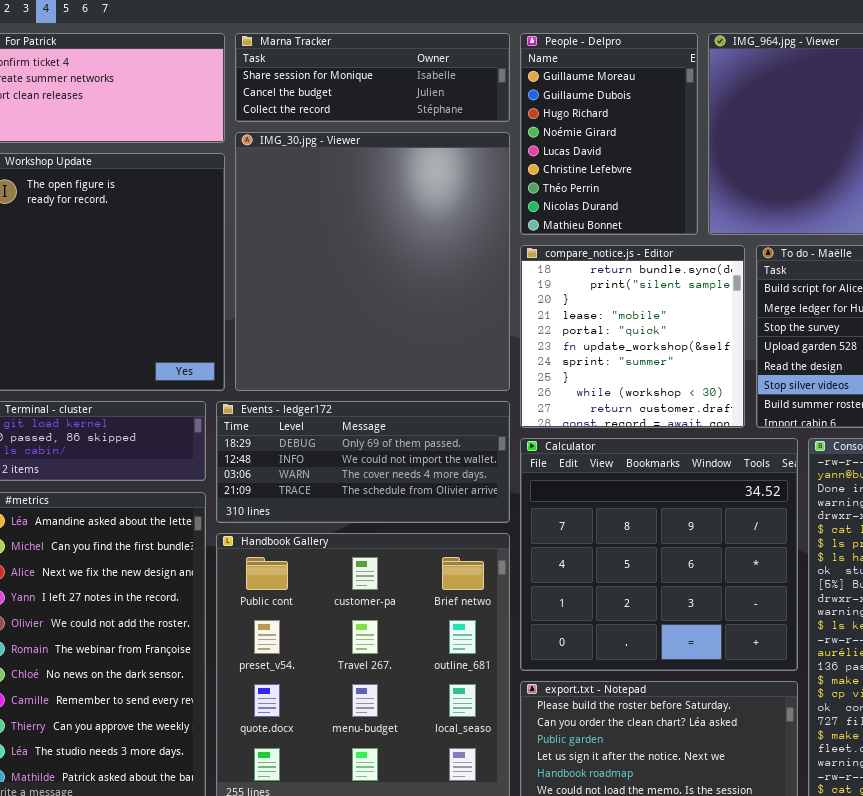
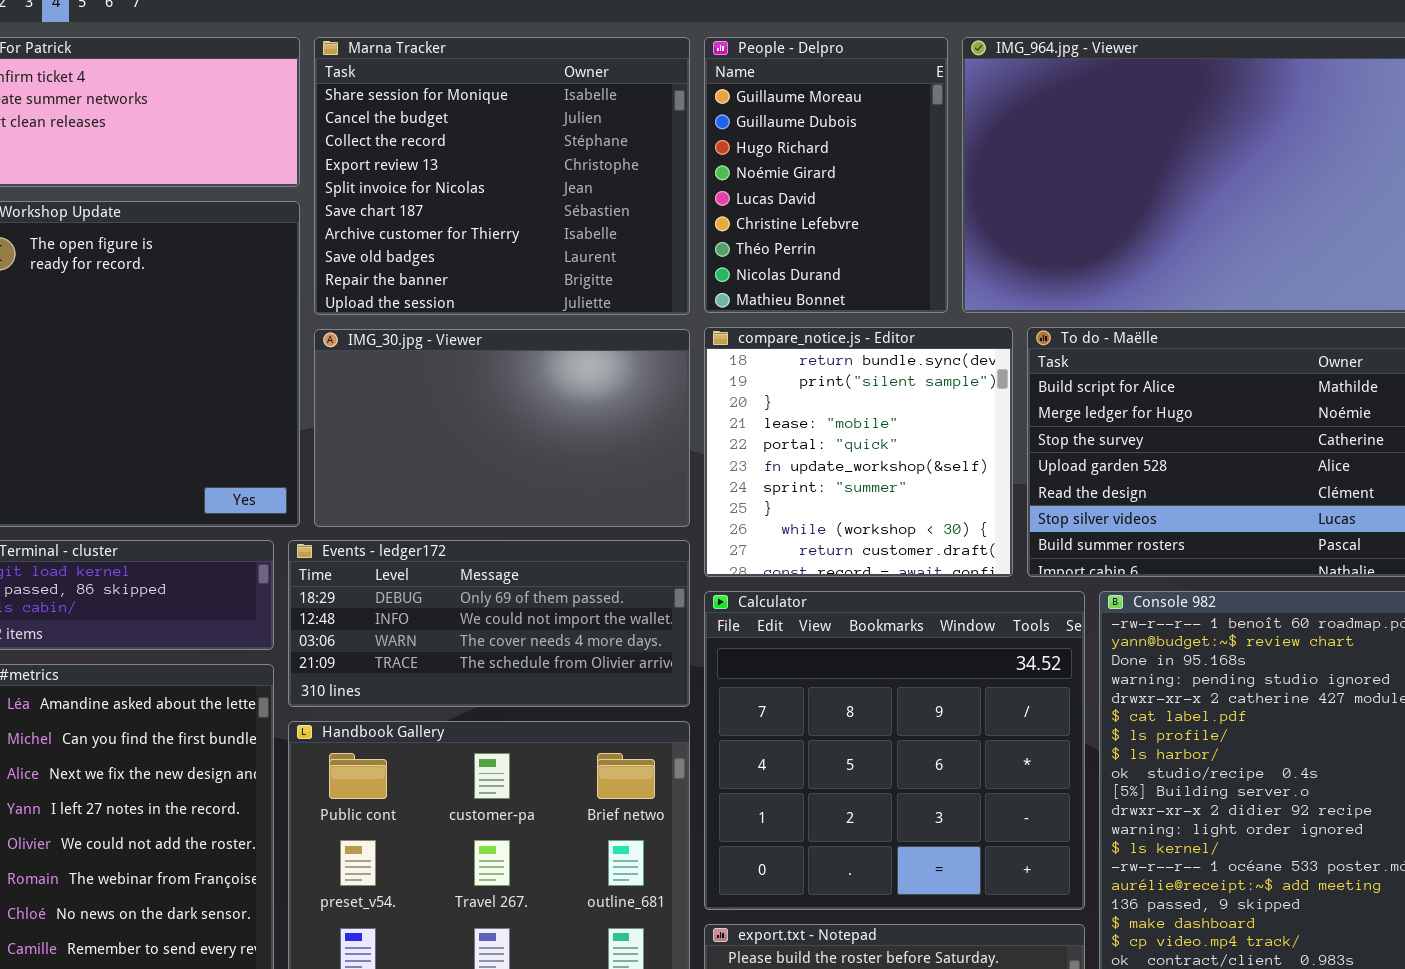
Marna Tracker: [235,33,510,122] -> [314,37,690,315], resized
IMG_30.jpg - Viewer: [235,132,510,391] -> [314,329,690,527], resized

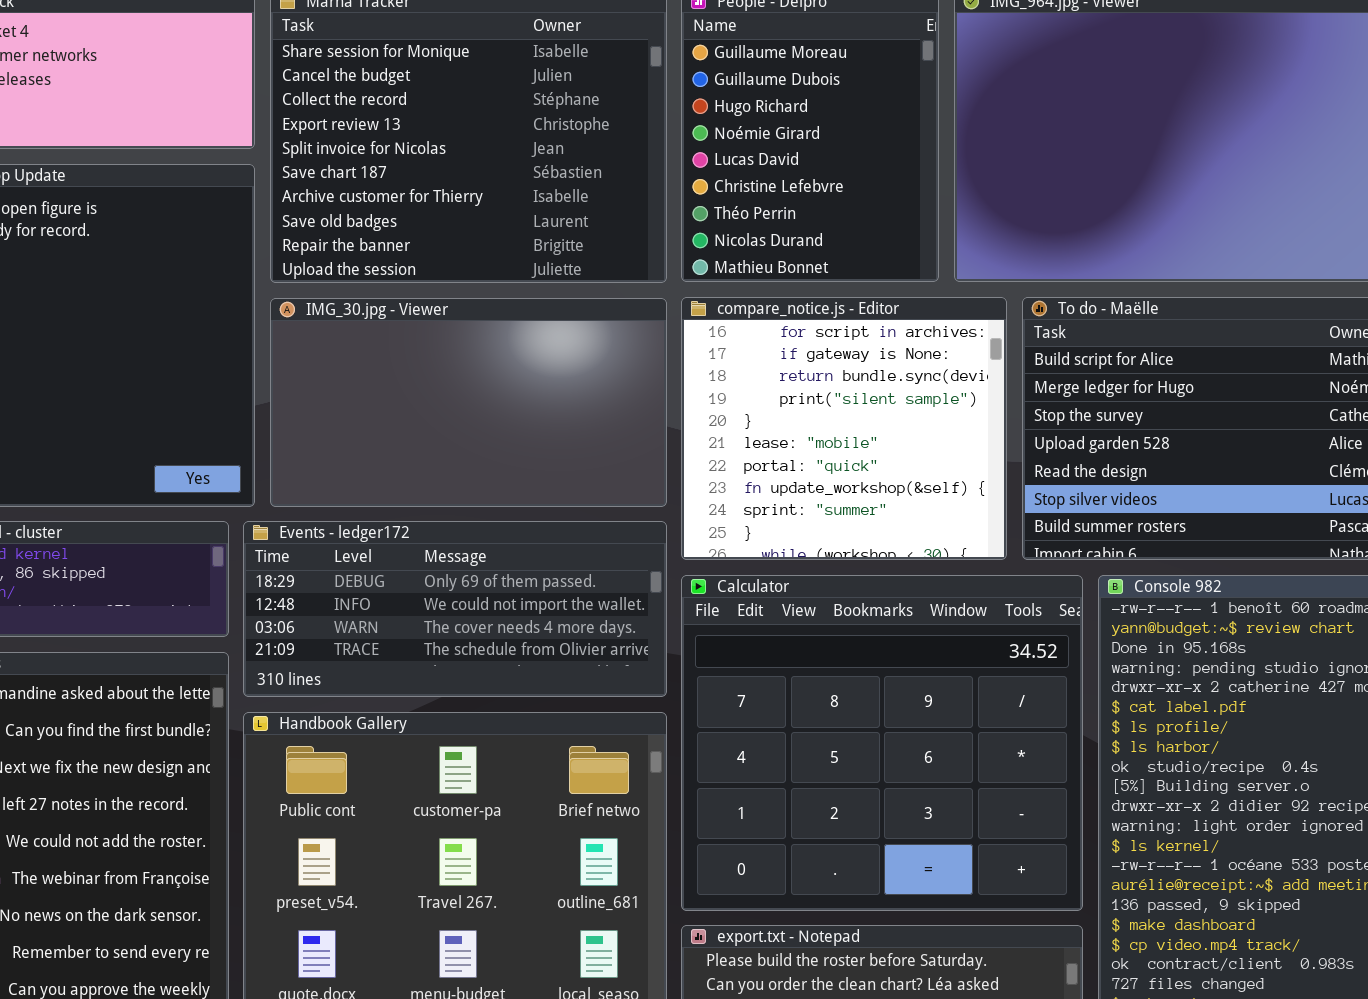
compare_notice.js - Editor: [704,327,1013,577] -> [681,297,1007,560], scrolled up 2 rows

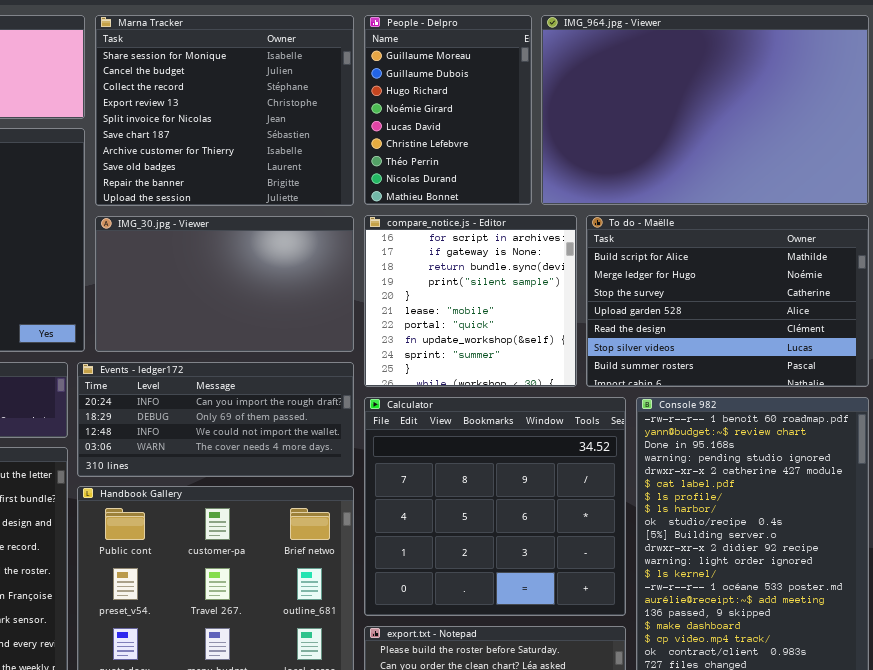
Events - ledger172: [243,521,667,697] -> [77,362,354,477], scrolled up 1 row

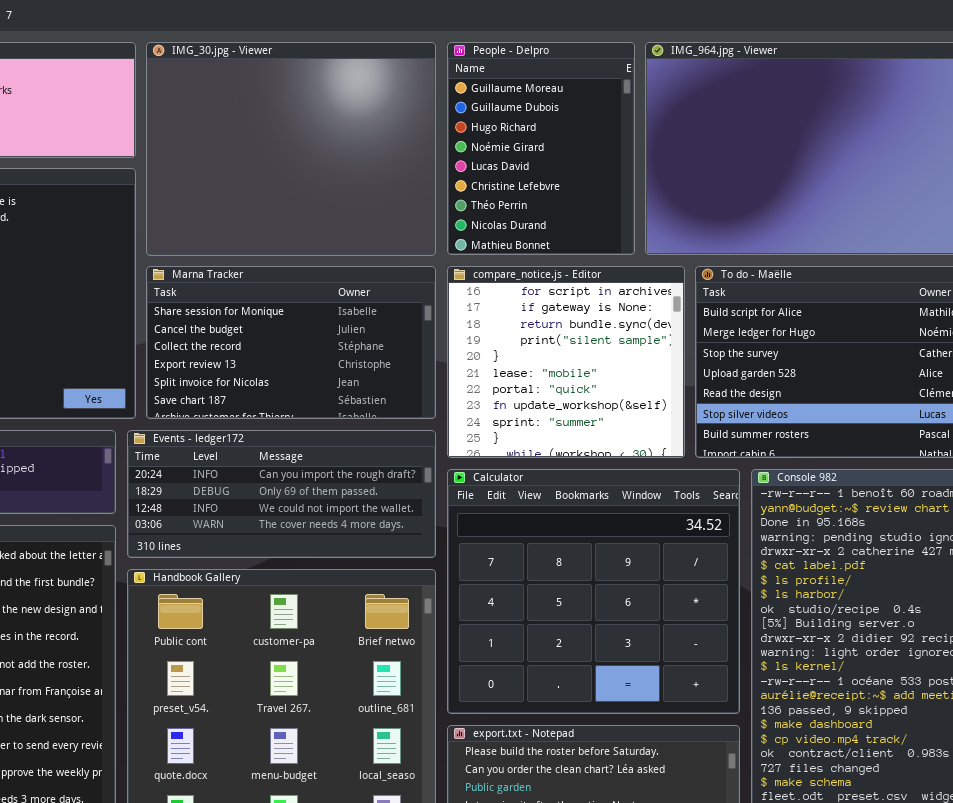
Marna Tracker: [95,15,354,206] -> [146,266,436,419], moved, resized
IMG_30.jpg - Viewer: [95,216,354,352] -> [146,42,436,256], moved, resized

